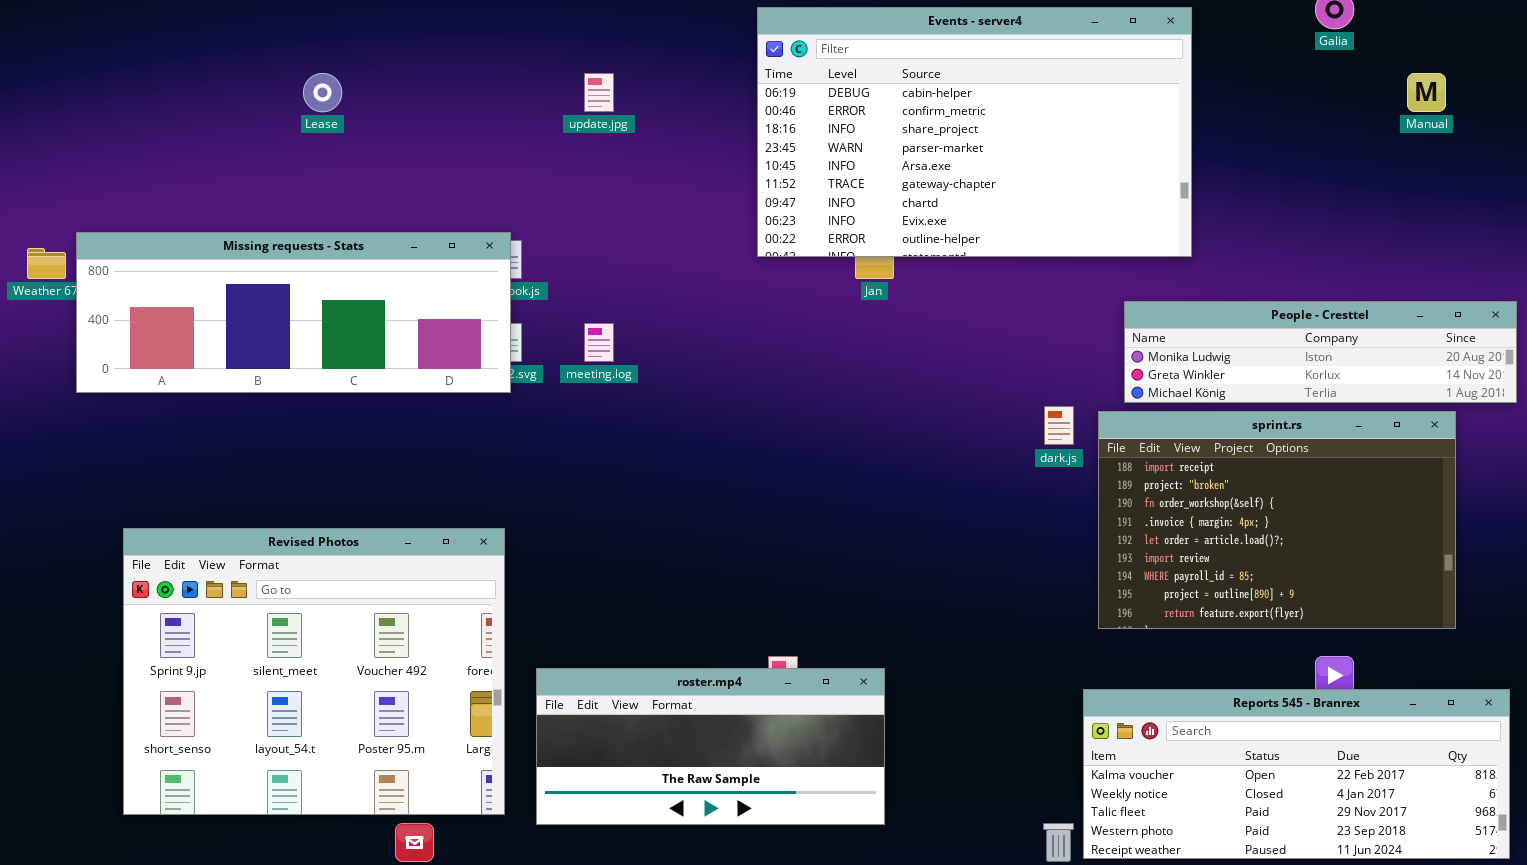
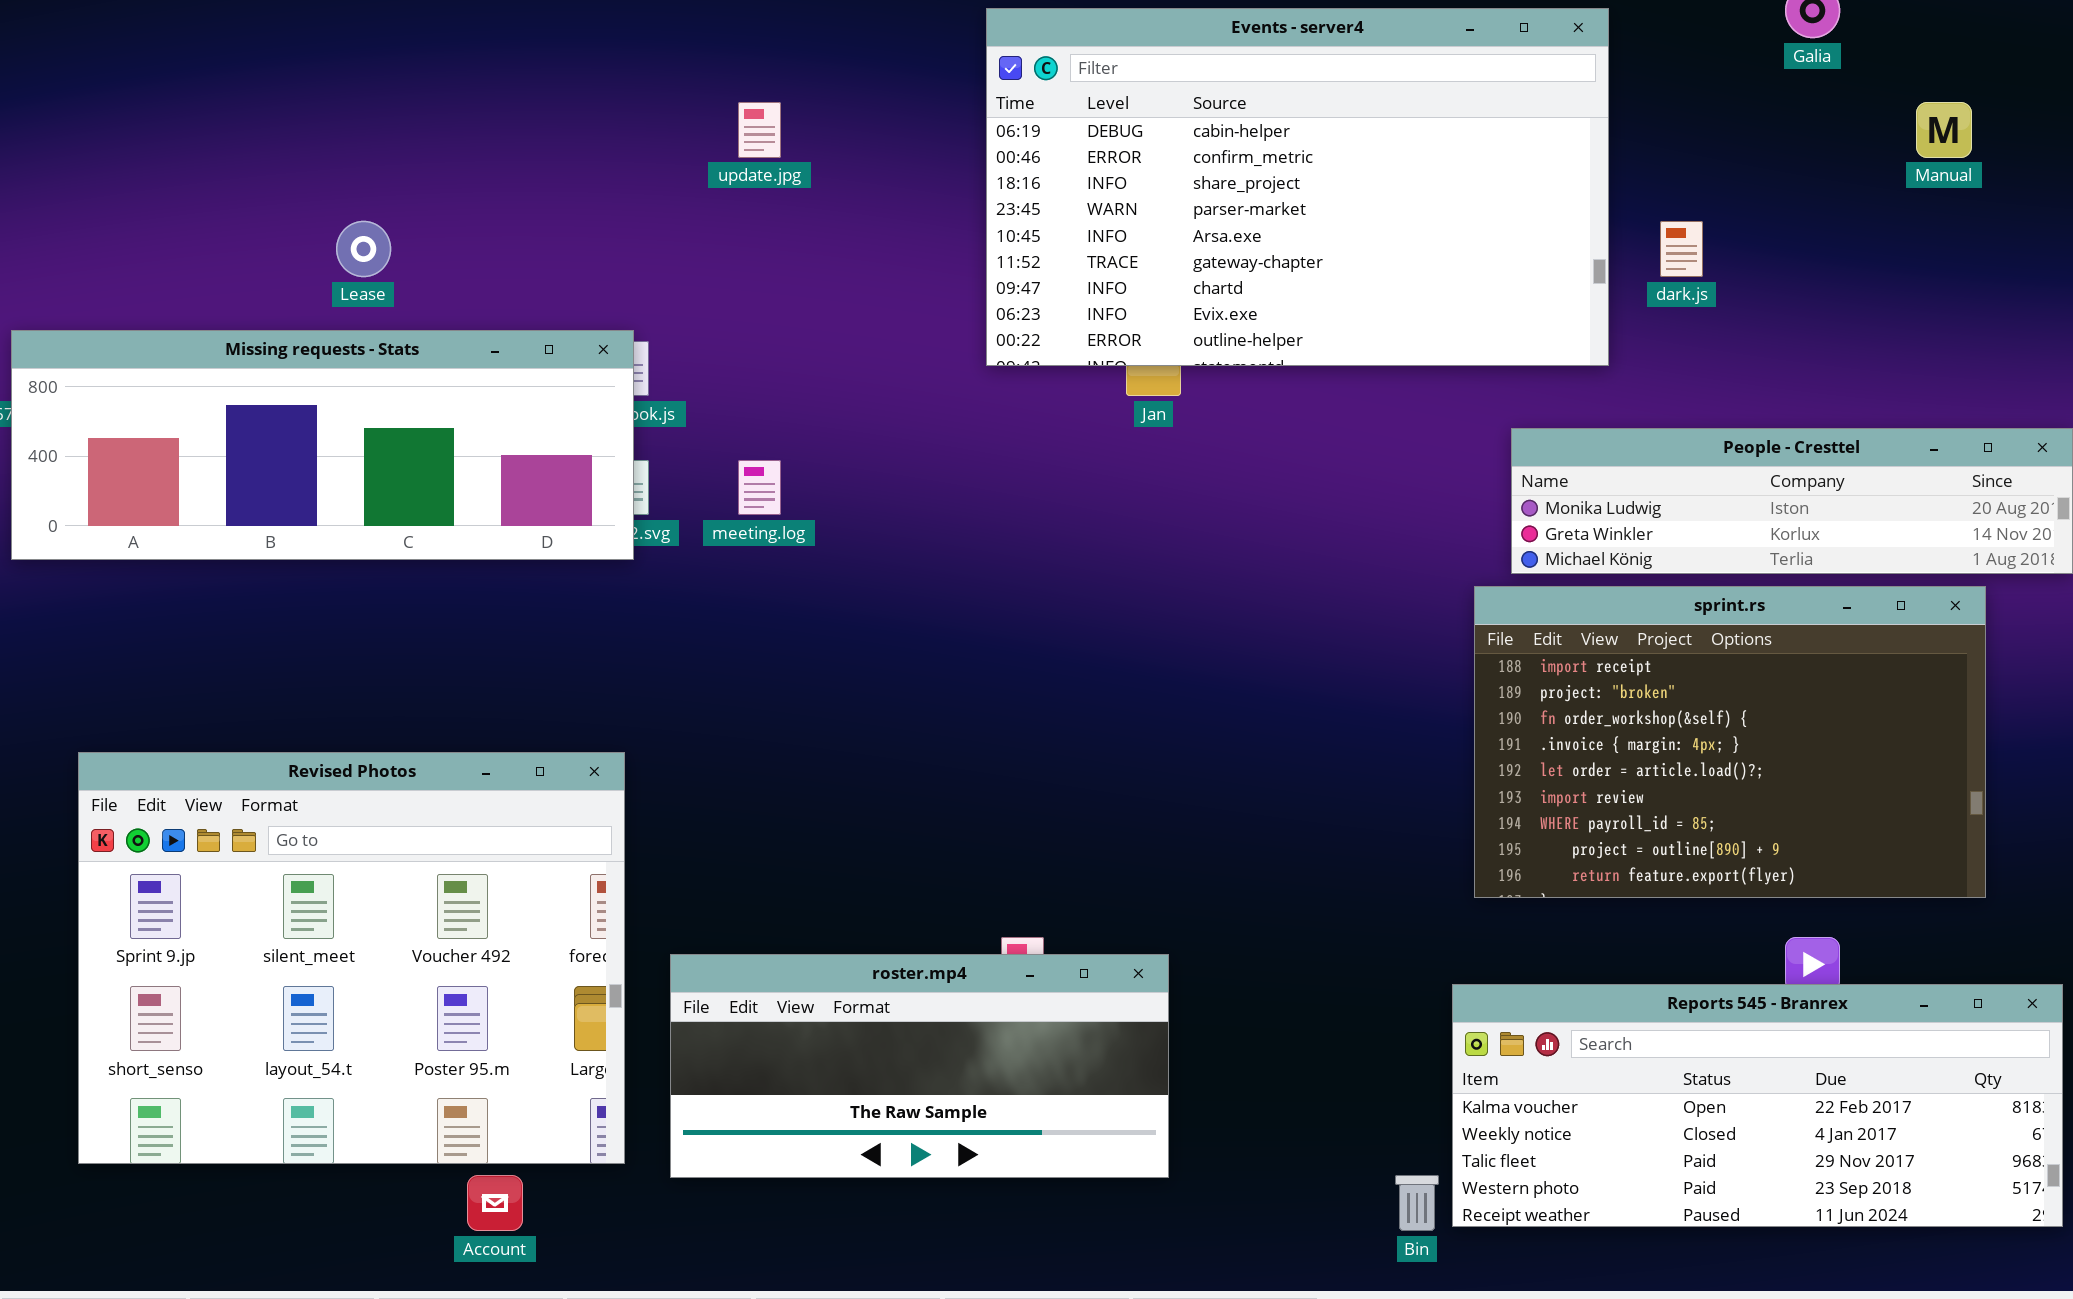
Lease: [303,73,342,112] -> [336,221,391,277], moved
dark.js: [1044,406,1074,445] -> [1660,221,1703,277], moved

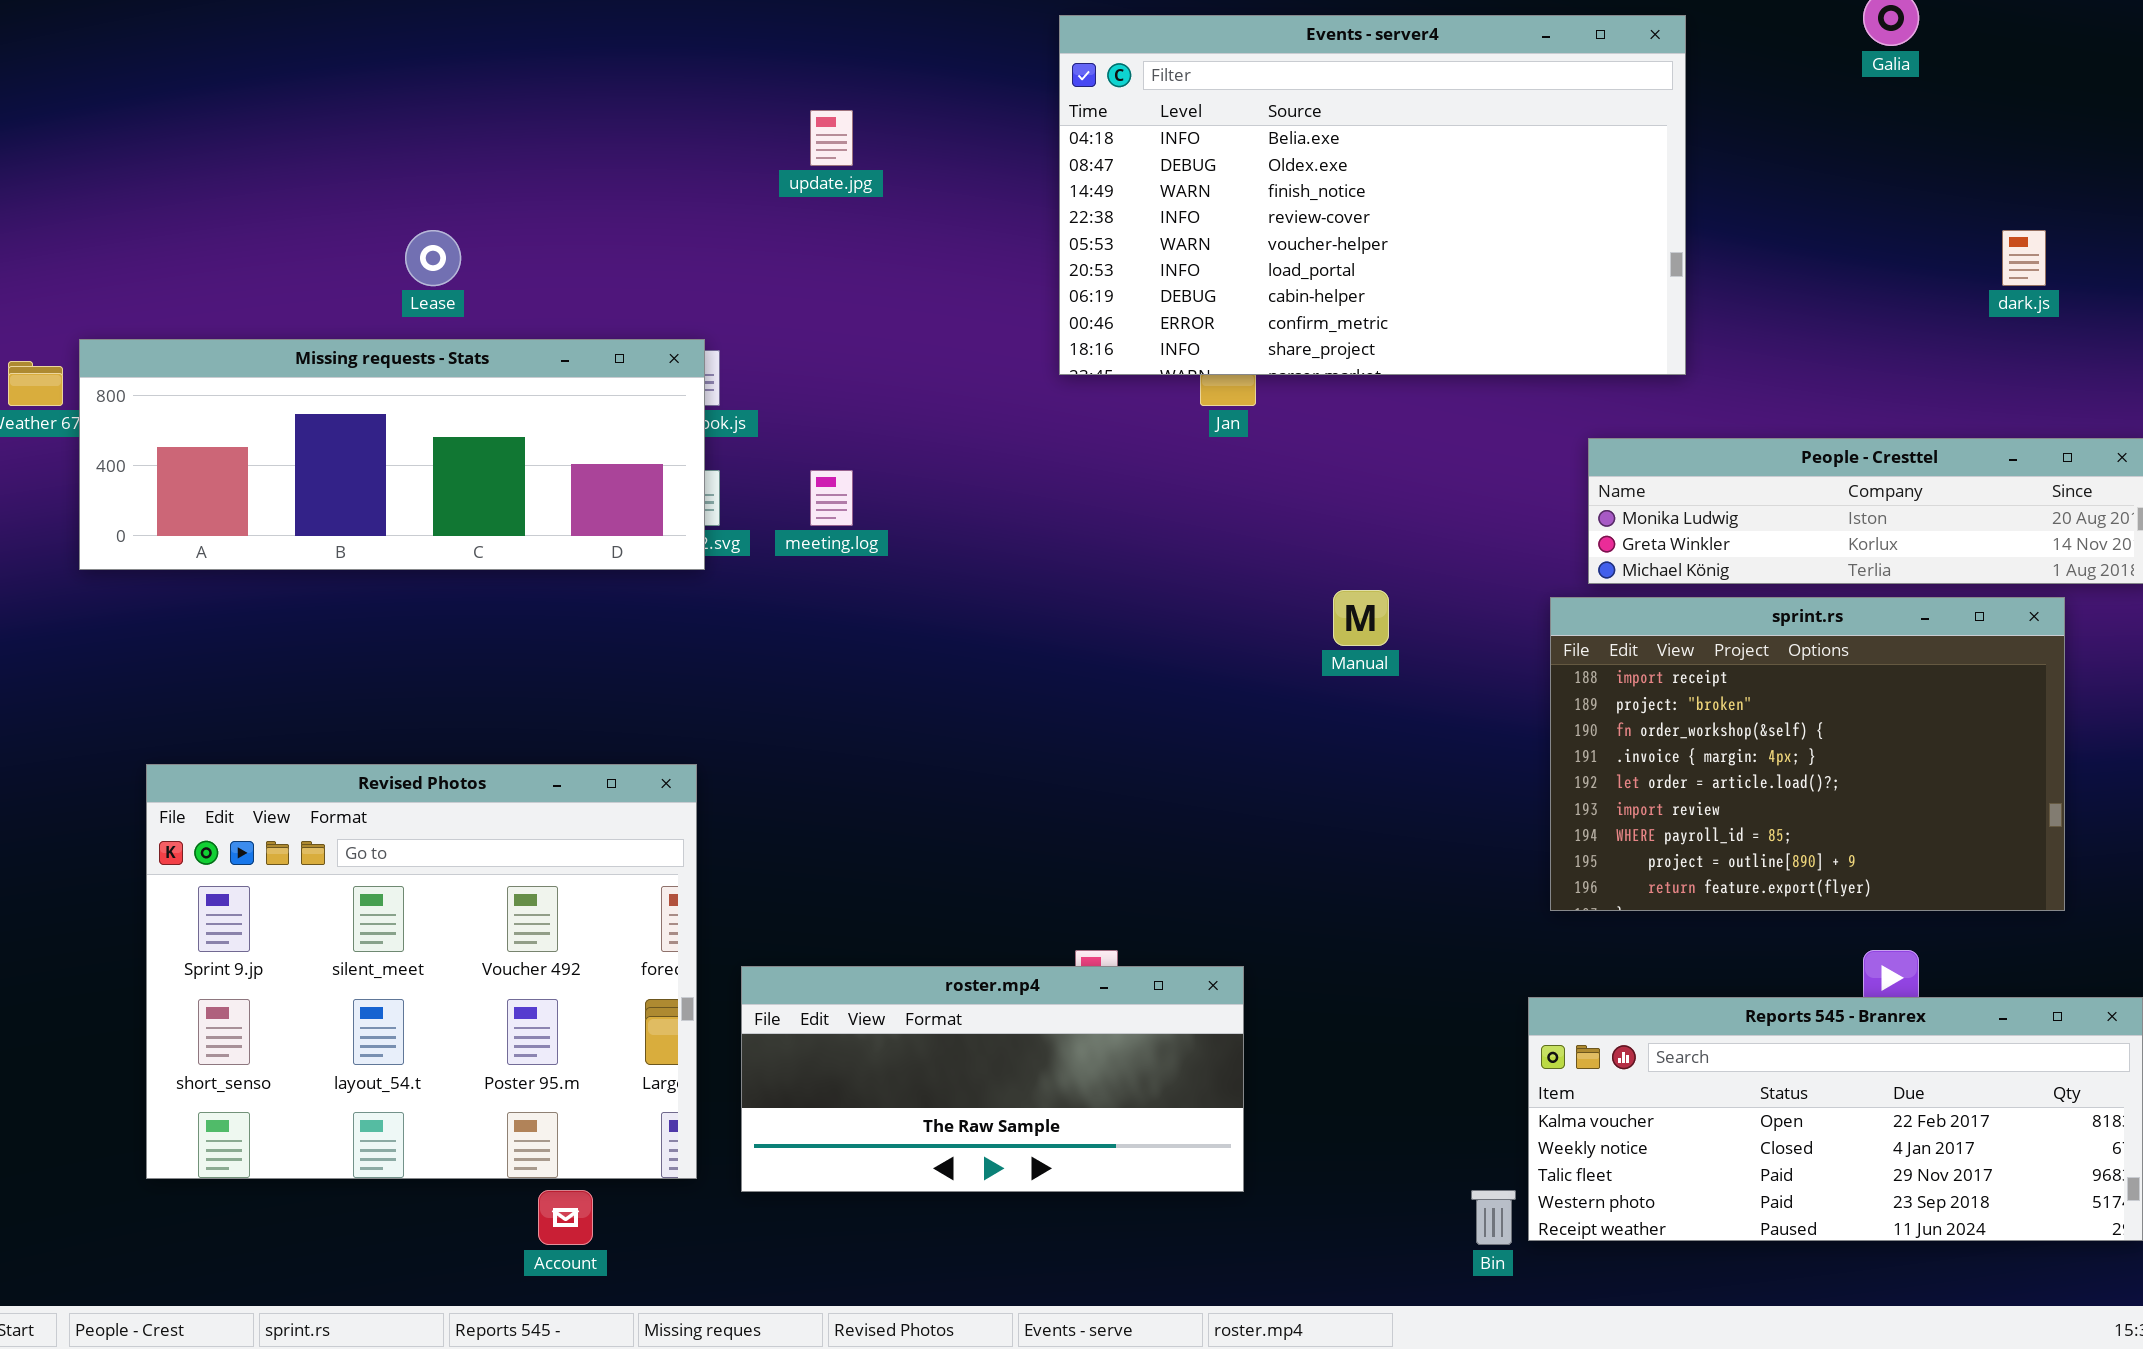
Events - server4: [986,8,1609,366] -> [1059,15,1686,375], scrolled up 6 rows
Manual: [1916,102,1972,158] -> [1333,590,1389,646], moved
dark.js: [1660,221,1703,277] -> [2002,230,2046,286], moved

